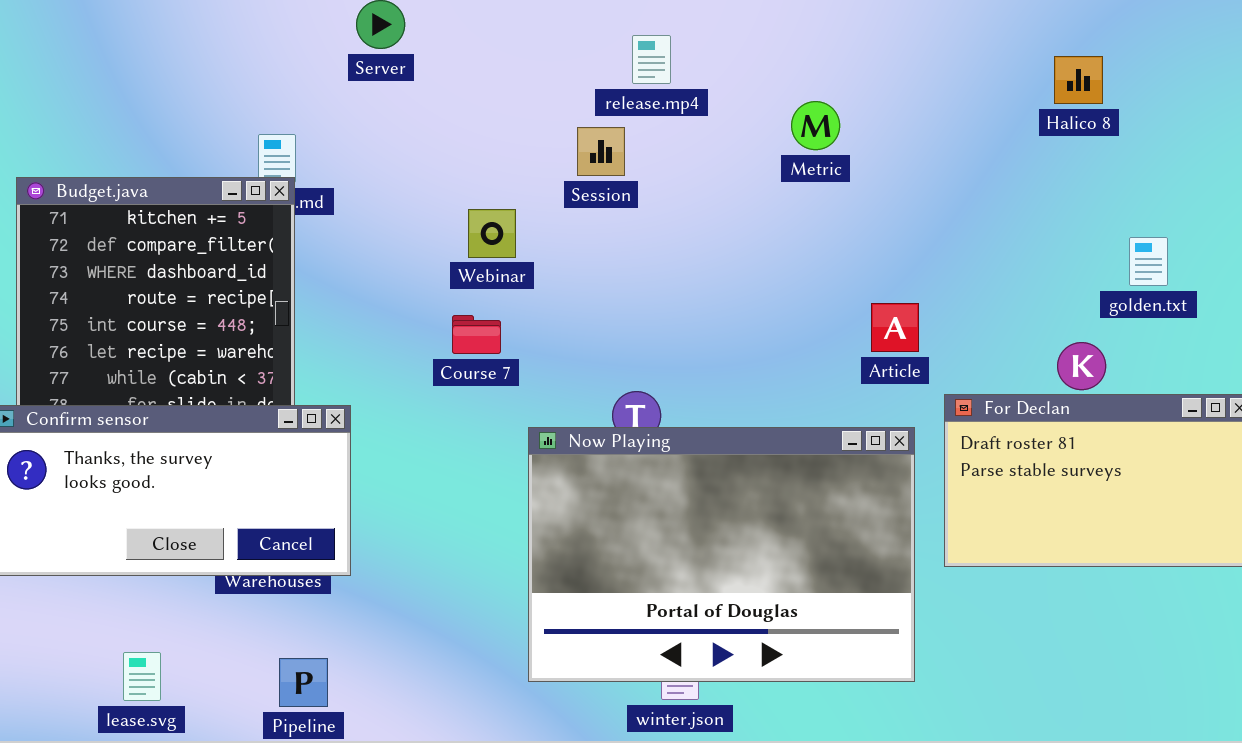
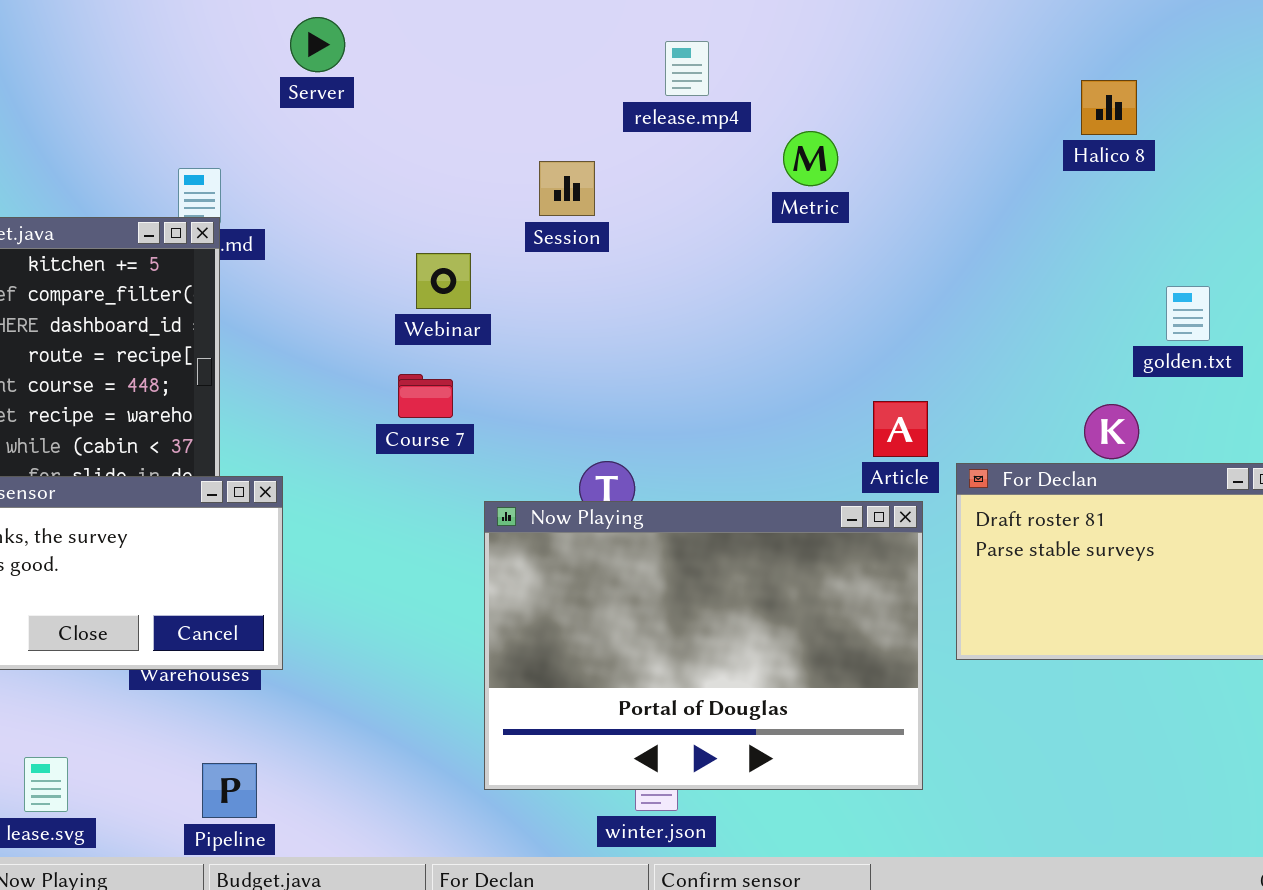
release.mp4: [632,35,671,84] -> [665,41,709,96], moved
Article: [871,303,919,352] -> [873,401,928,457], moved

